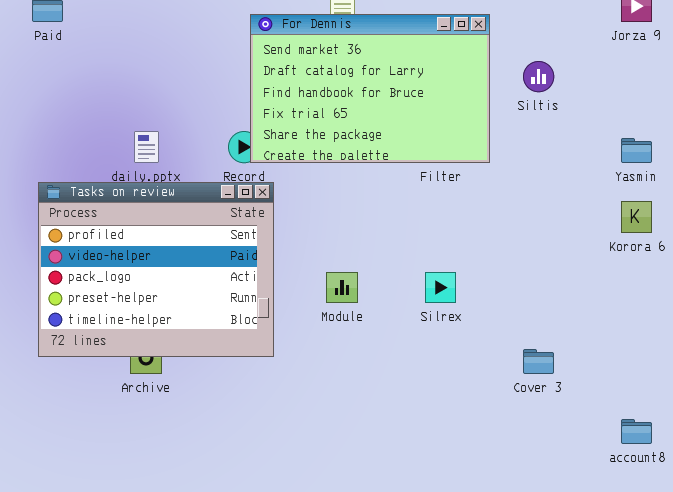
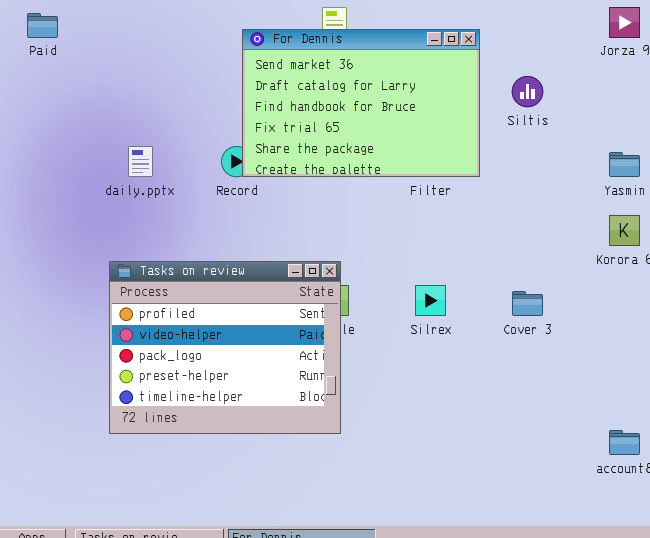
Tasks on review: [38,182,274,357] -> [109,261,341,434], moved
Cover 3: [523,349,554,374] -> [512,291,543,316], moved

